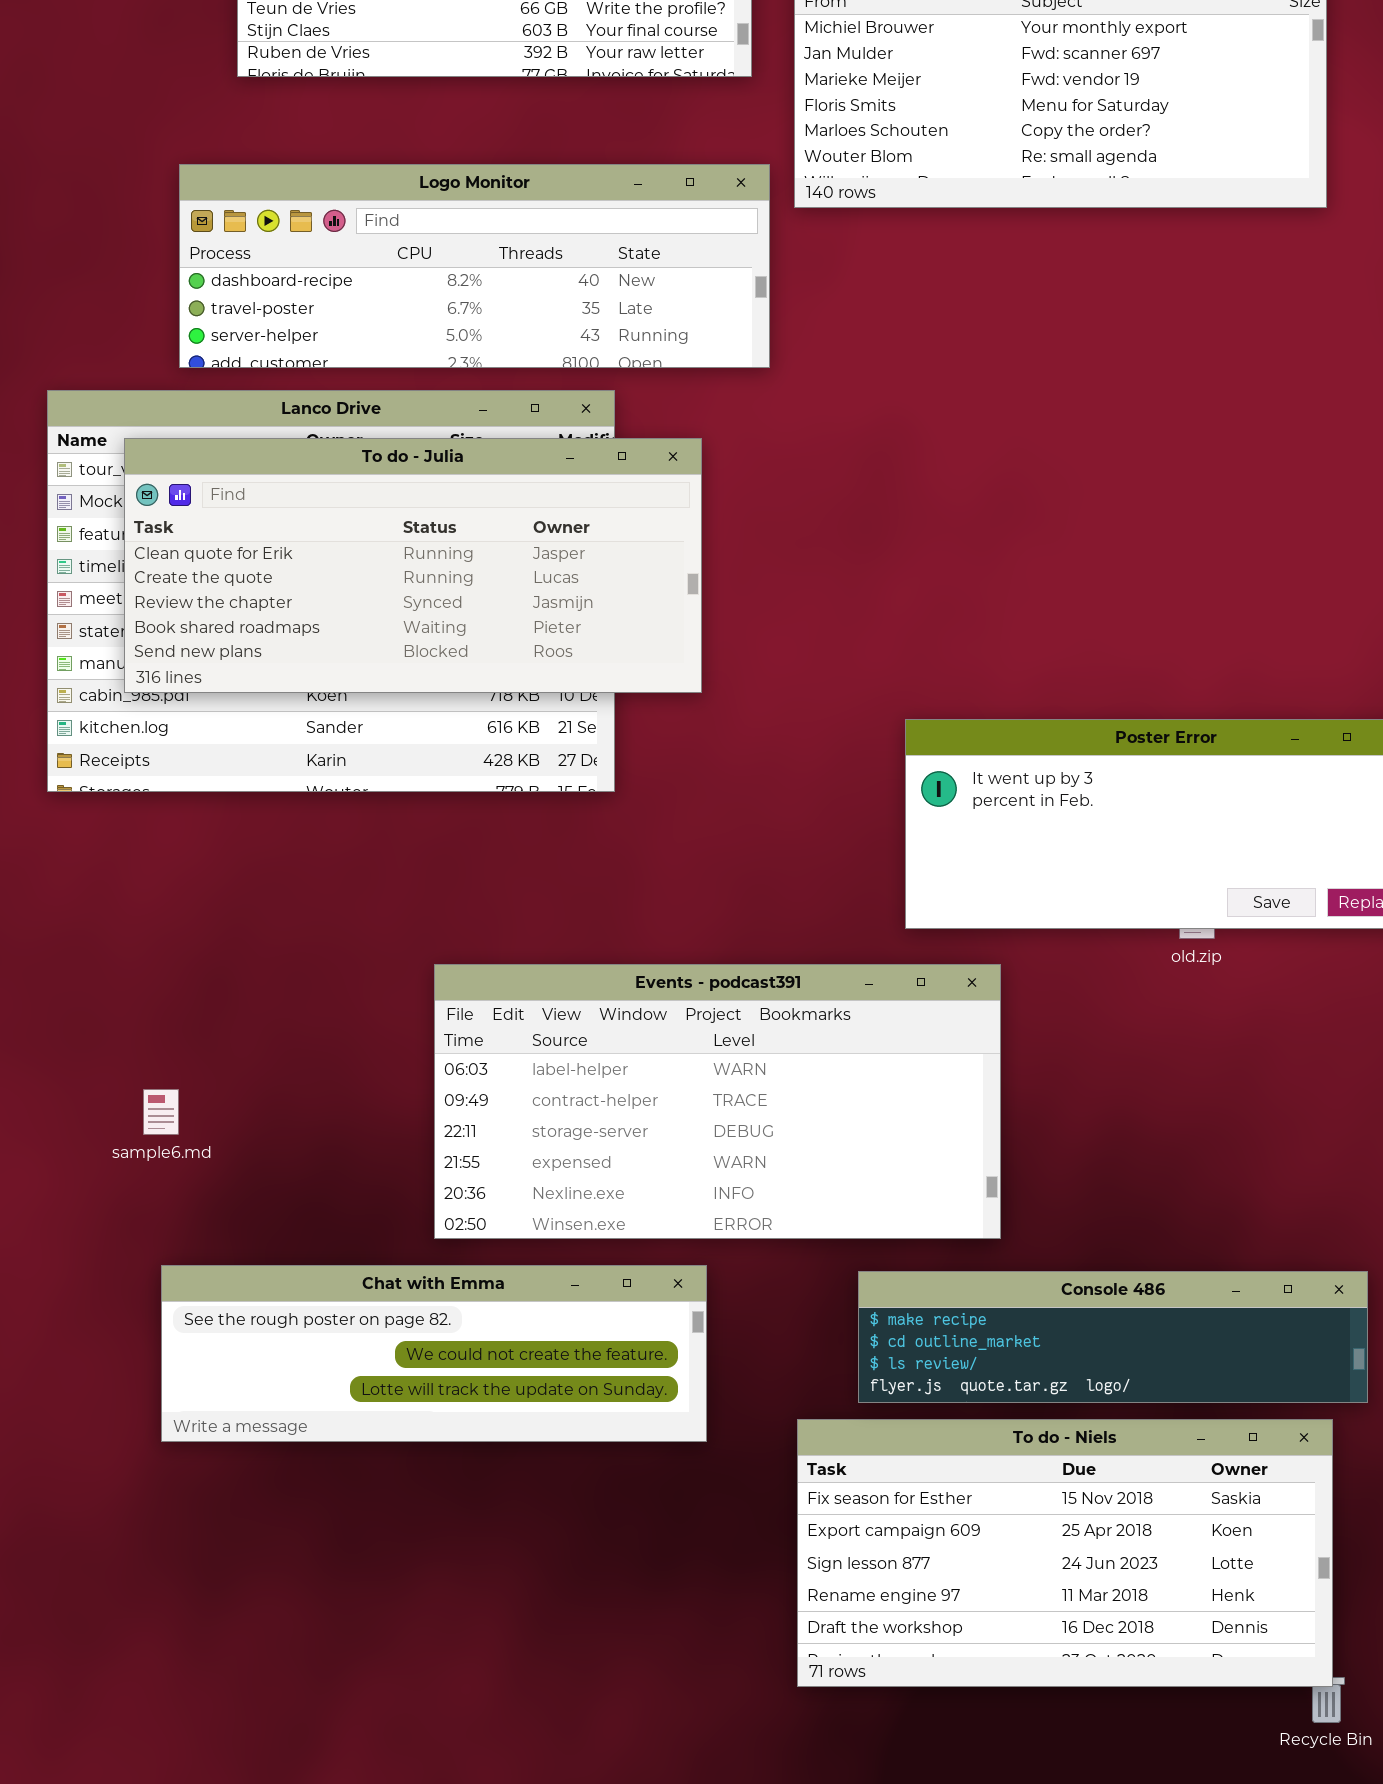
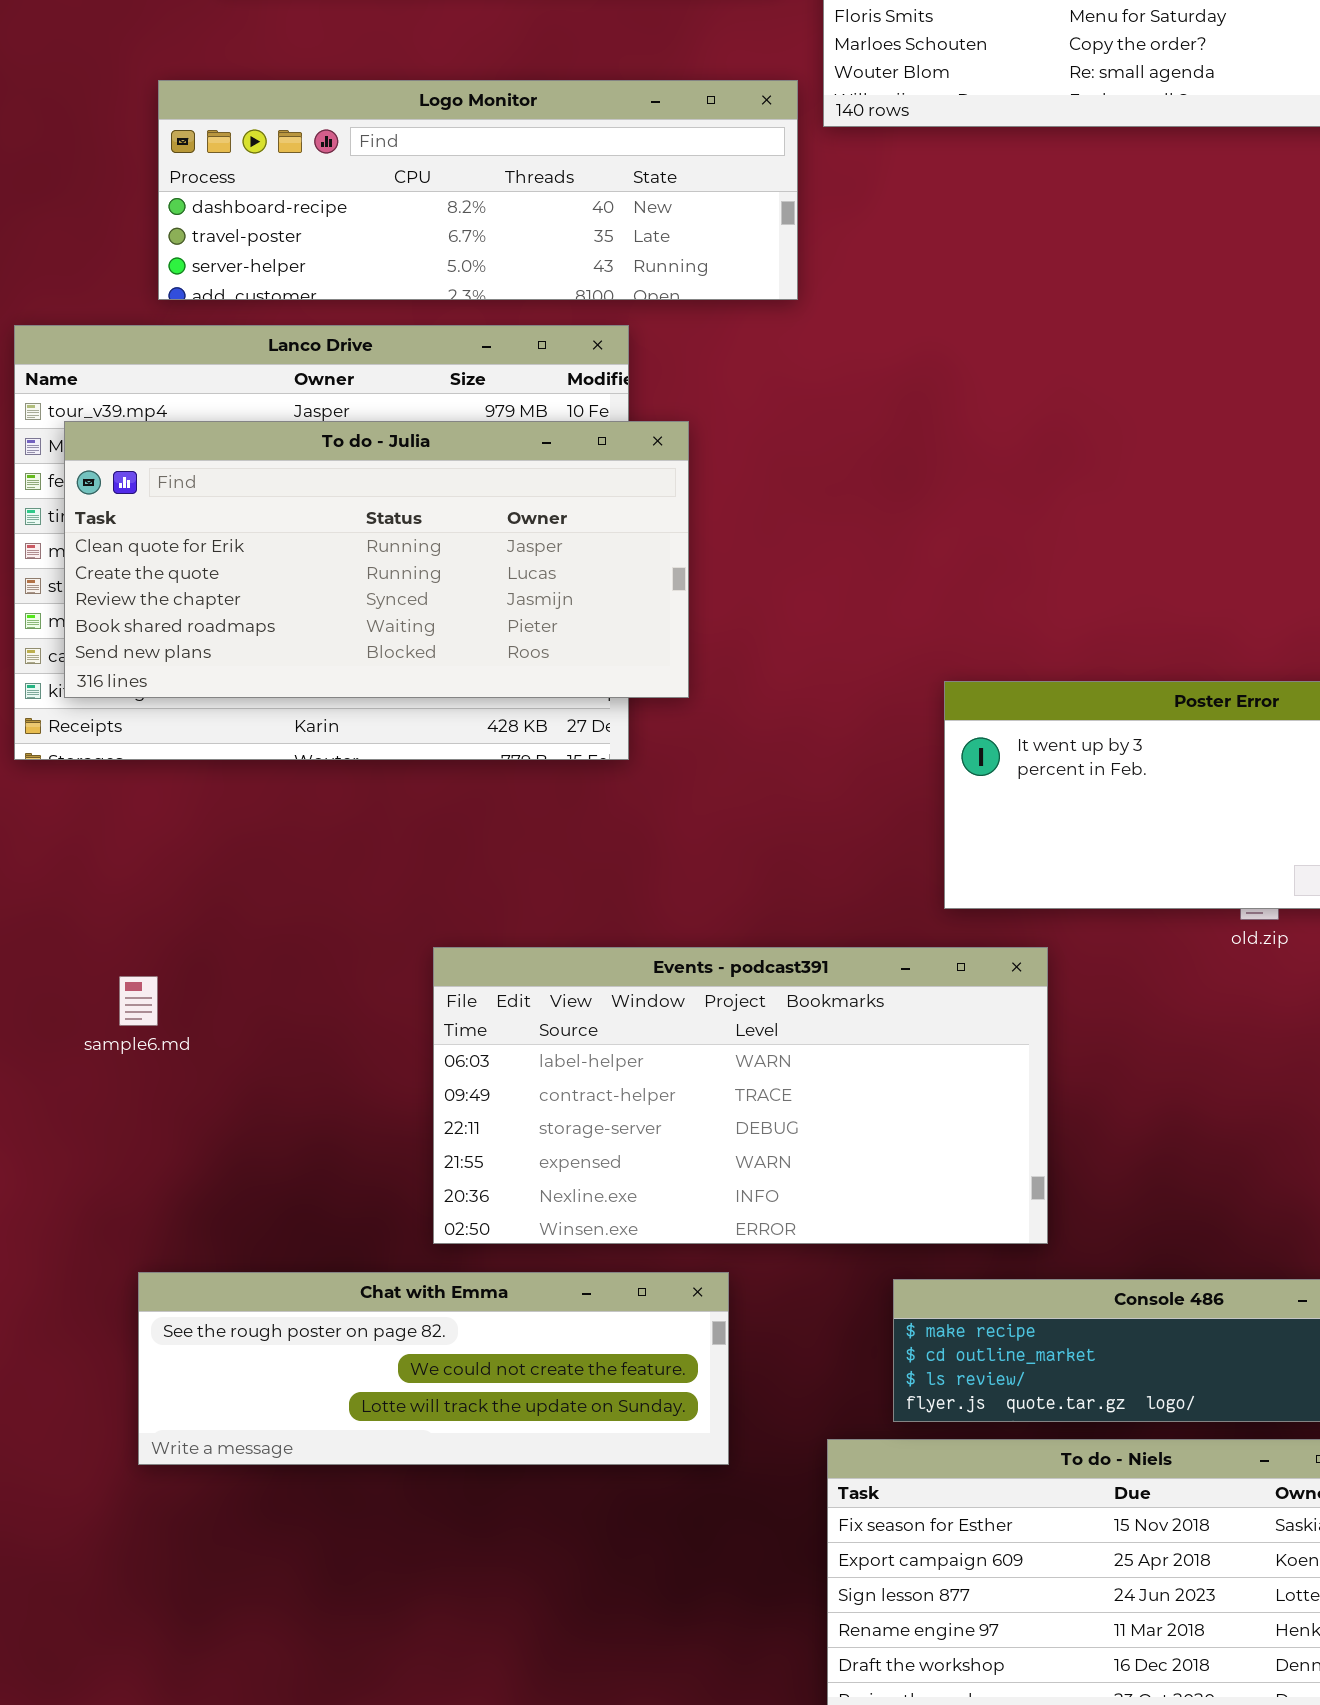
To do - Julia: [124,438,702,693] -> [64,421,689,698], moved
sample6.md: [143,1089,179,1135] -> [119,976,158,1026], moved

